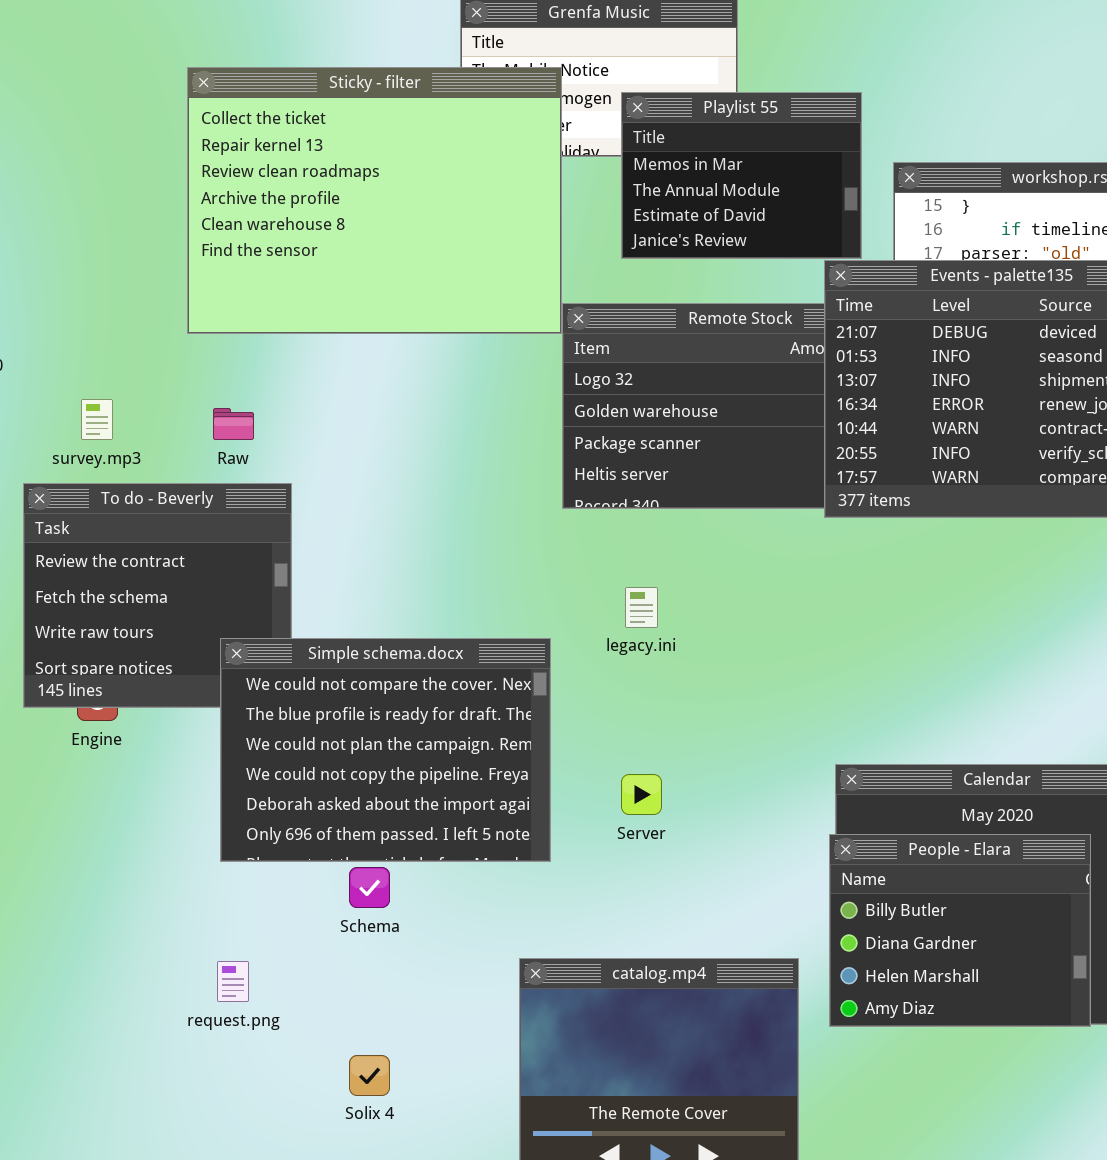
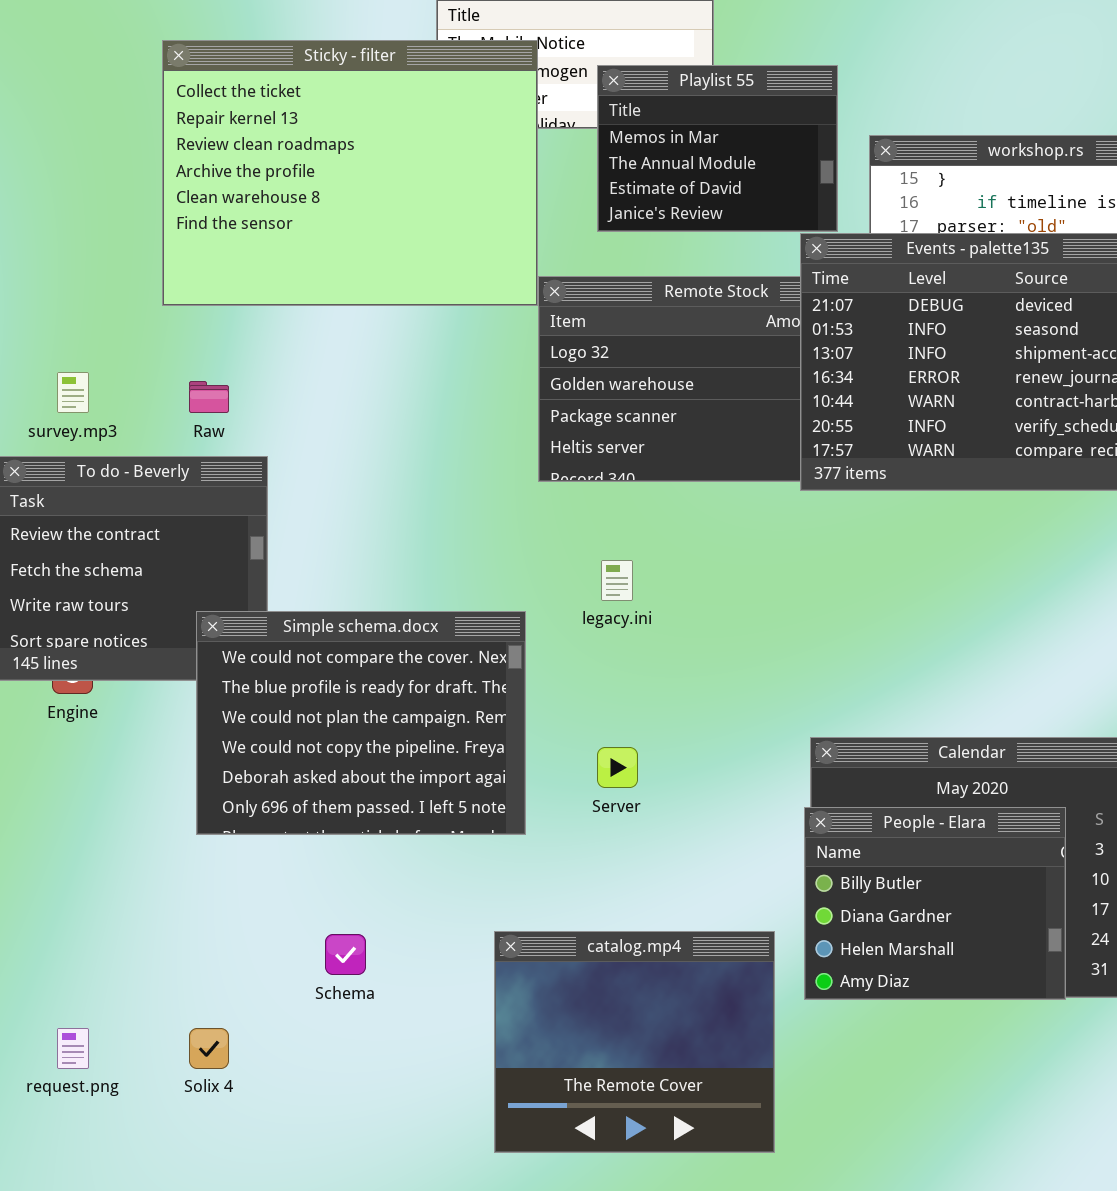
Schema: [349,867,390,908] -> [325,934,366,975], moved
request.png: [217,961,249,1002] -> [57,1028,89,1069], moved
Solix 4: [349,1055,390,1096] -> [189,1028,229,1069], moved

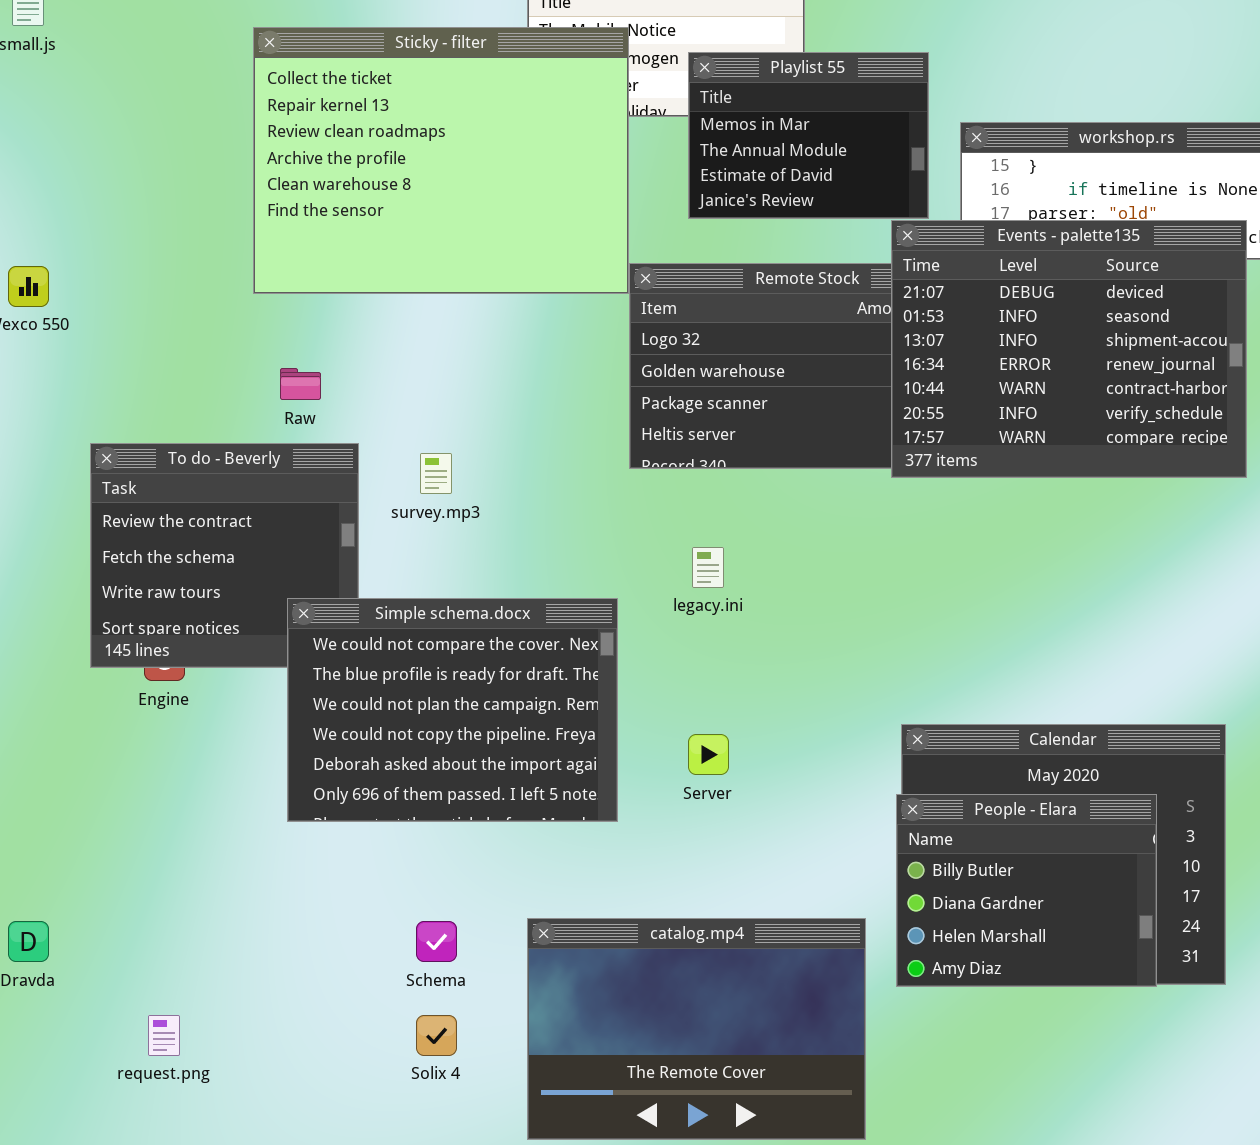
survey.mp3: [57,372,89,413] -> [420,453,452,494], moved
catalog.mp4: [494,931,775,1153] -> [527,918,866,1140], resized
Solix 4: [189,1028,229,1069] -> [416,1015,457,1056], moved

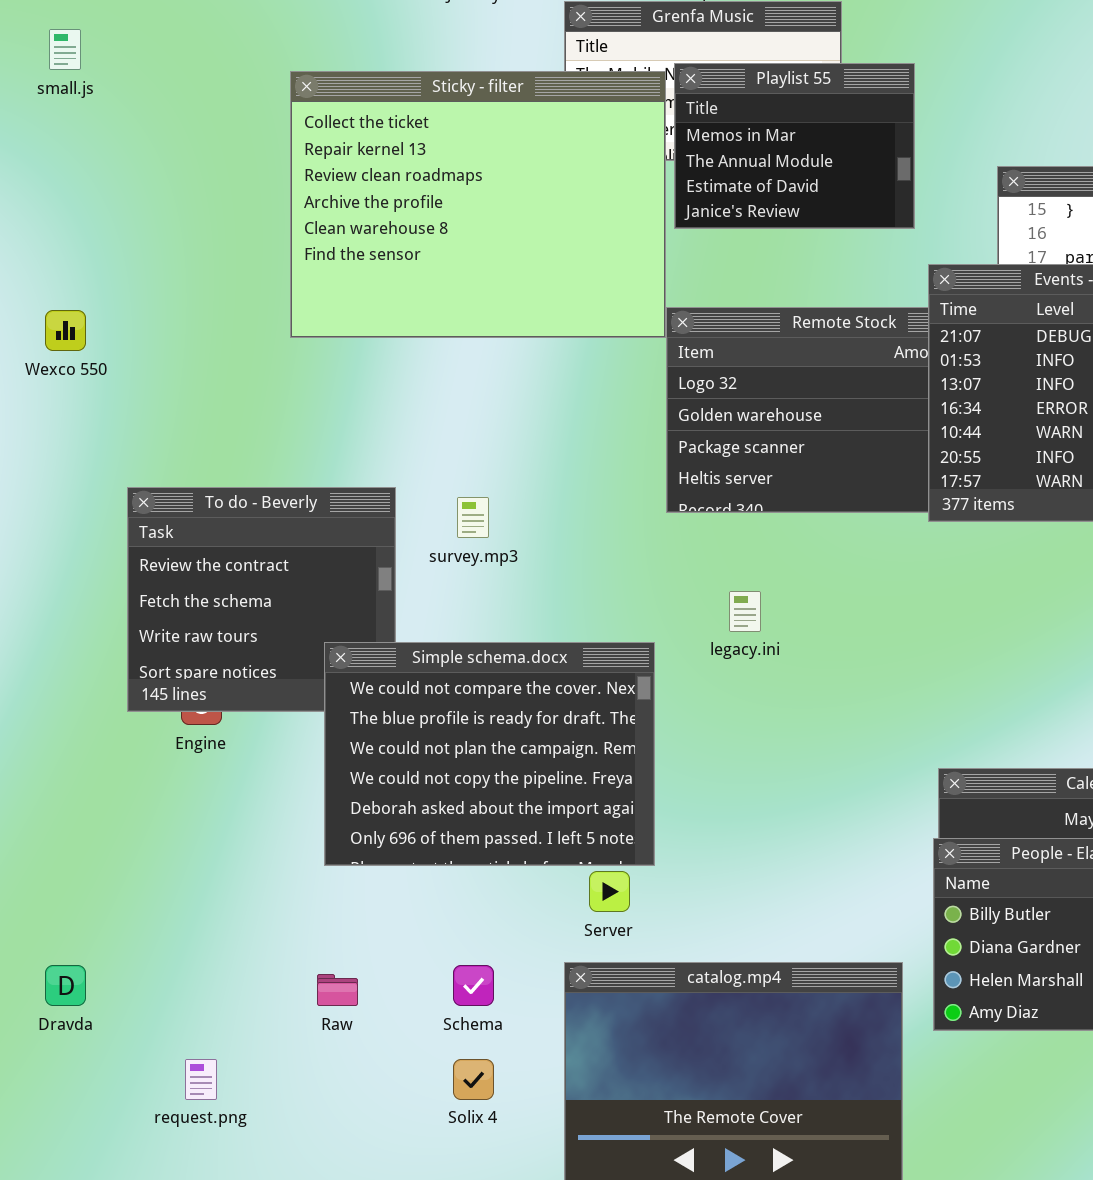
Playlist 55: [688,52,929,219] -> [674,63,915,229], moved
Raw: [280,368,321,400] -> [317,974,358,1006], moved
Server: [688,734,729,775] -> [589,871,630,912], moved

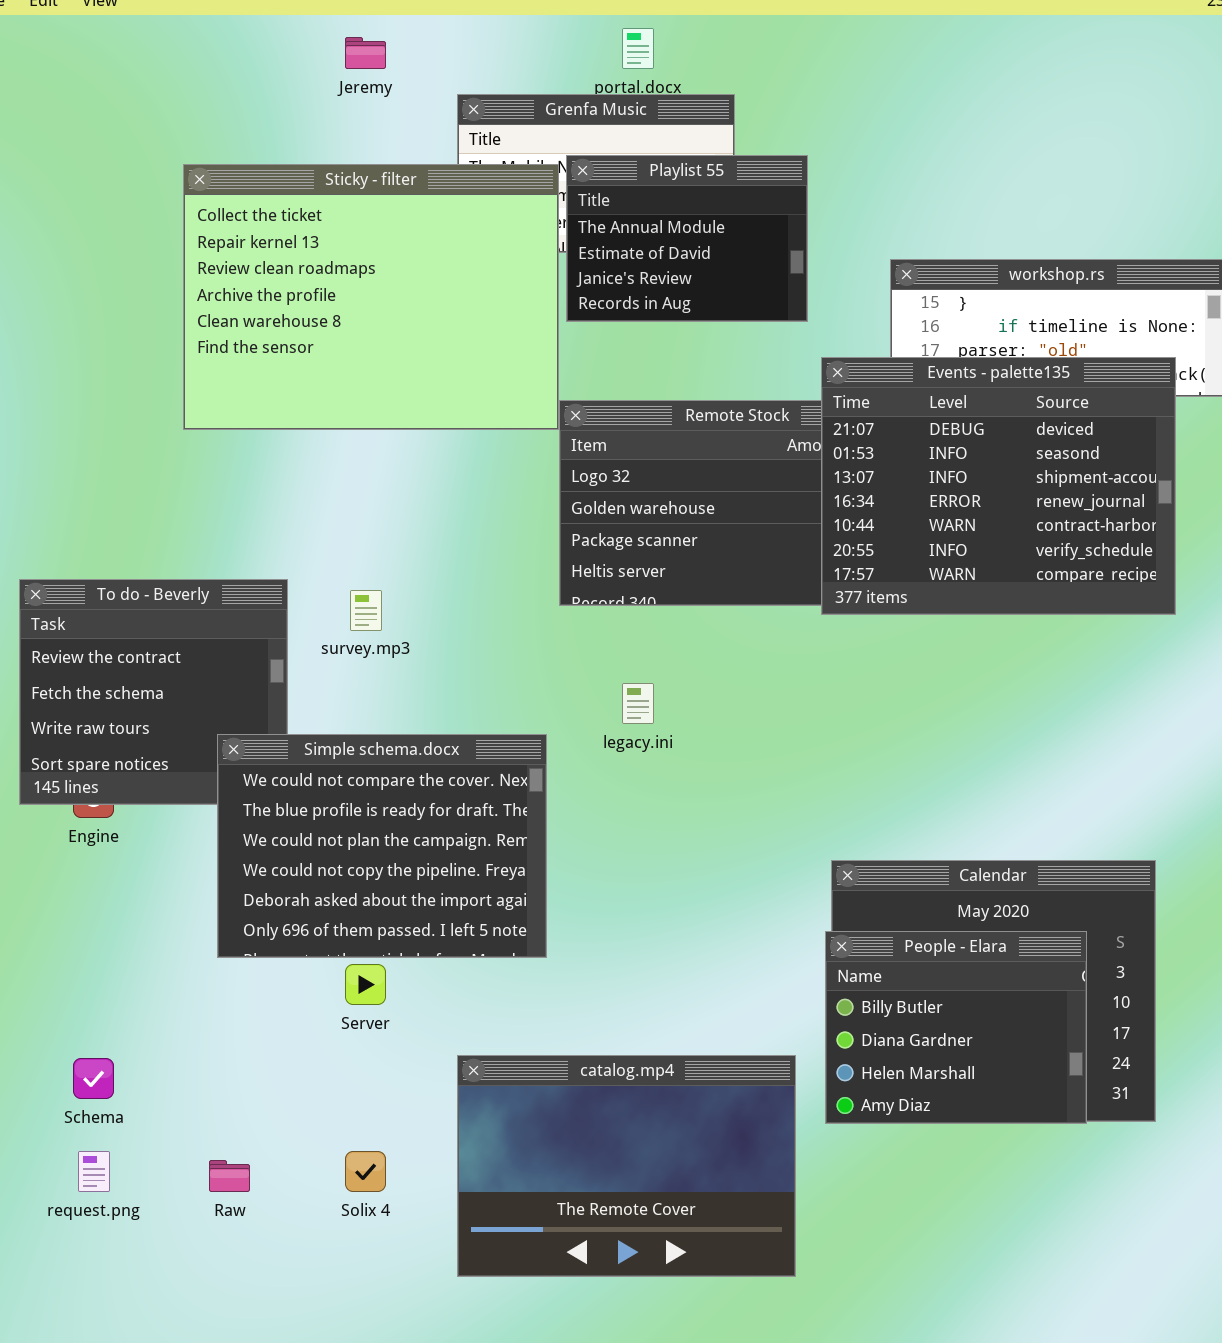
Playlist 55: [674,63,915,229] -> [566,155,808,322], scrolled down 1 row
Server: [589,871,630,912] -> [345,964,386,1005], moved
Schema: [453,965,494,1006] -> [73,1058,114,1099], moved
Raw: [317,974,358,1006] -> [209,1160,250,1192], moved

